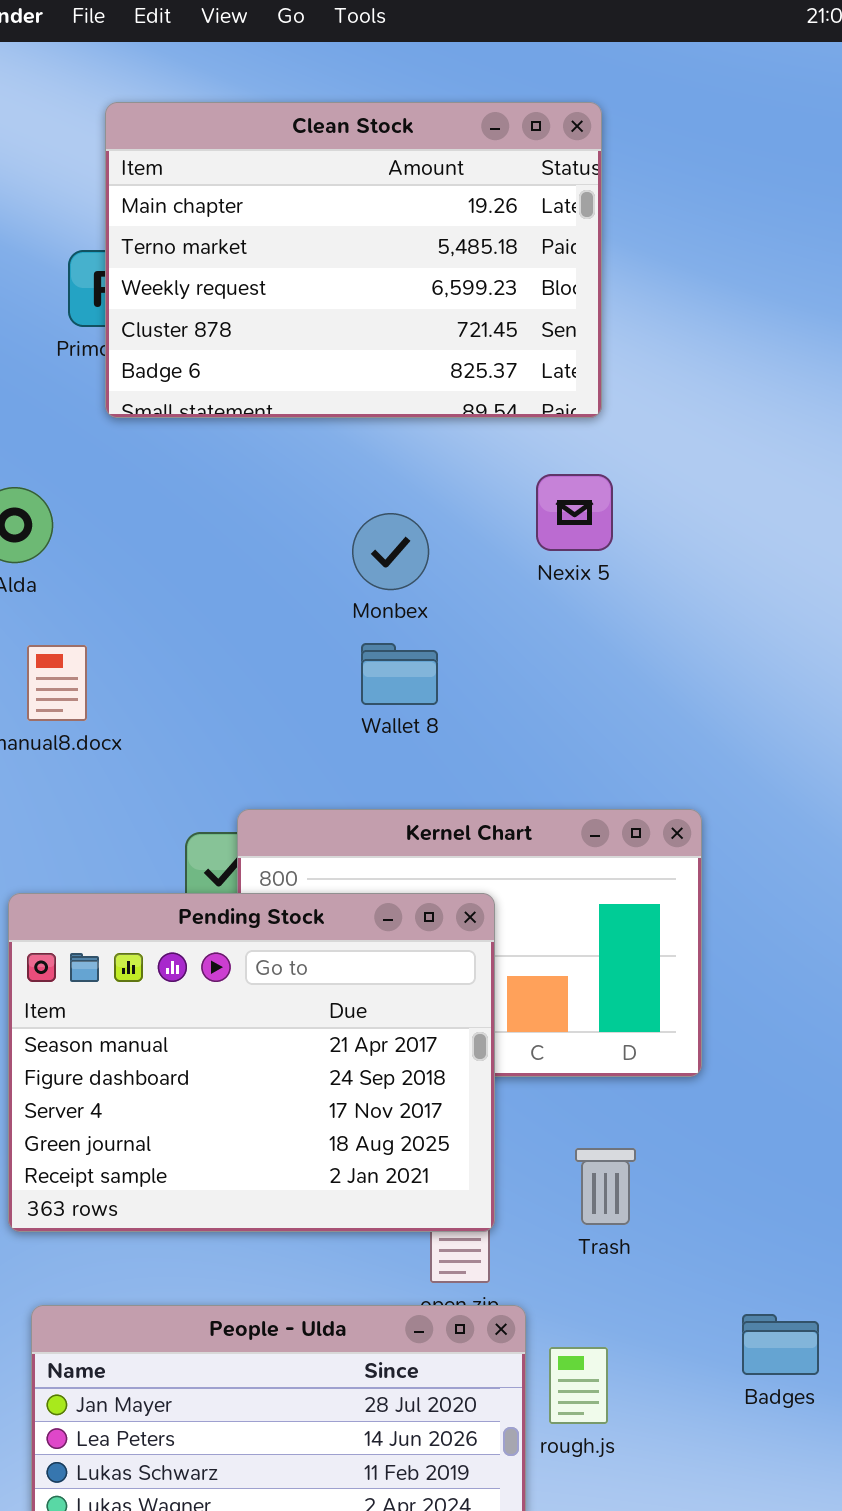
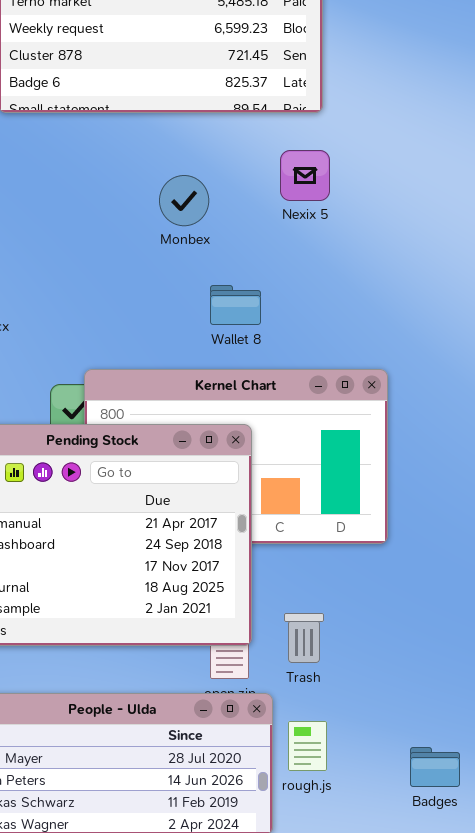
Wallet 8: [361,643,438,705] -> [210,285,261,325], moved
Trash: [575,1148,636,1225] -> [284,613,324,663], moved
Badges: [742,1314,819,1375] -> [410,747,460,787], moved

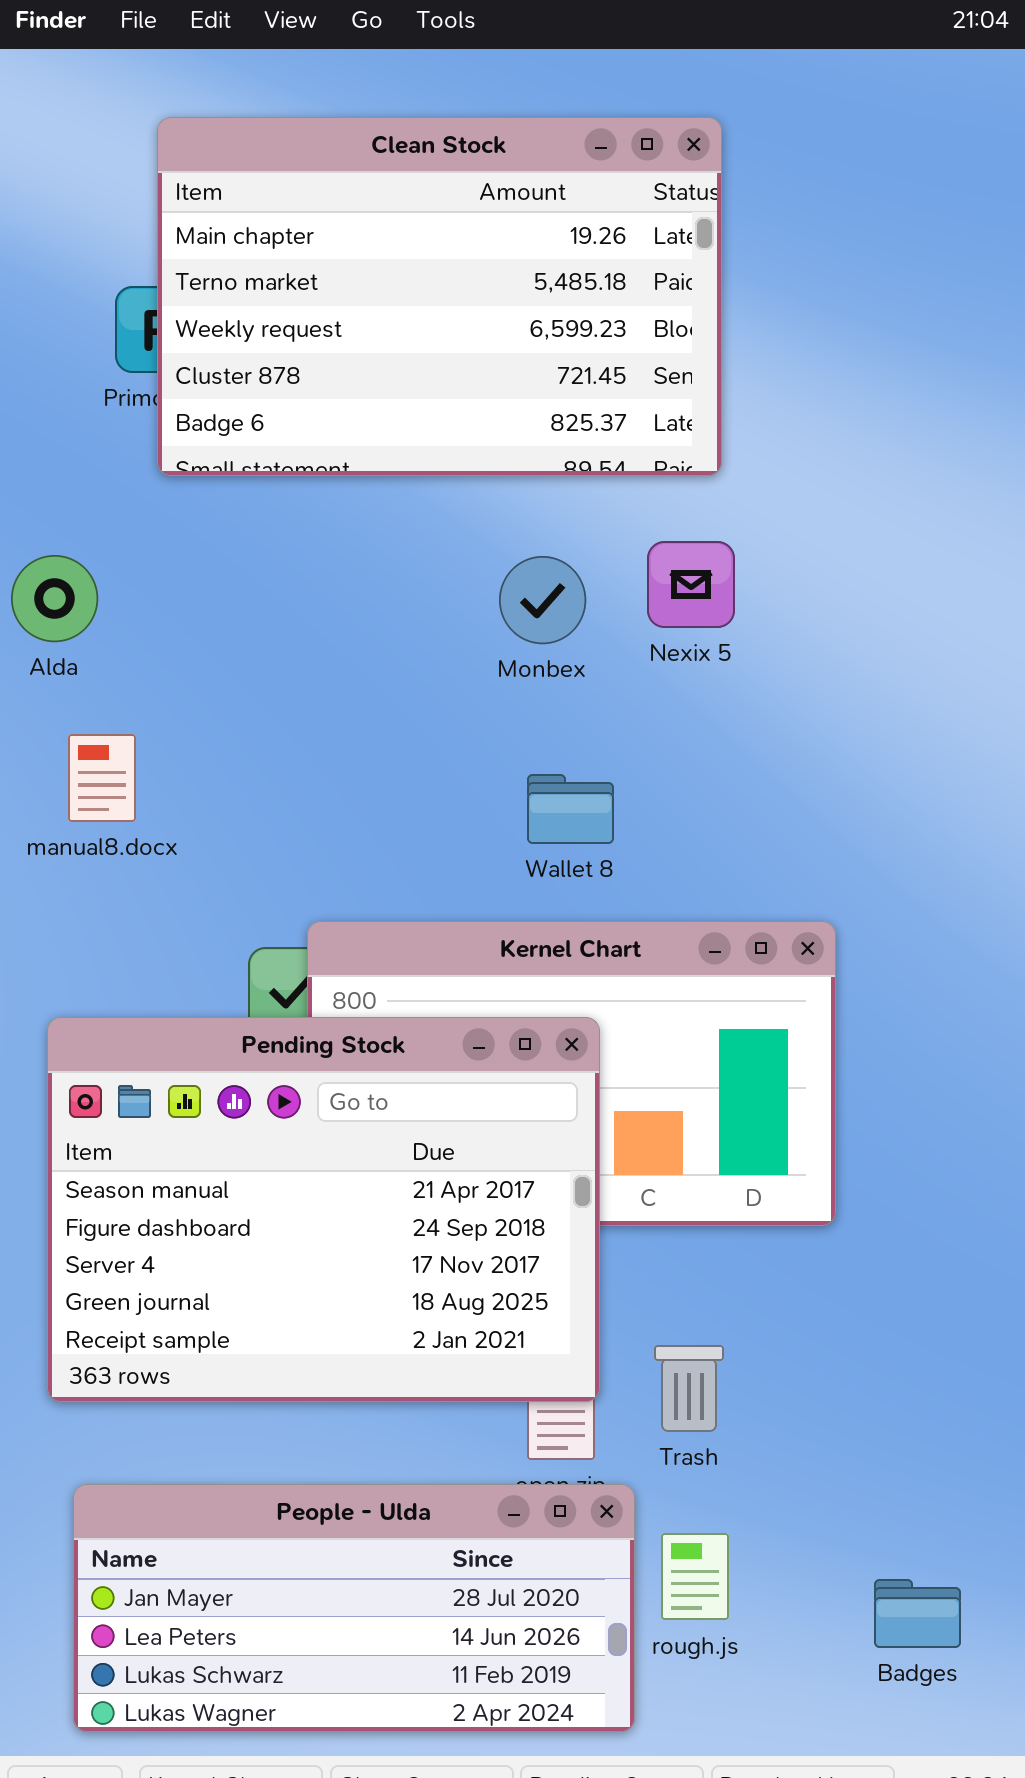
Monbex: [159,175,209,226] -> [499,556,586,644], moved

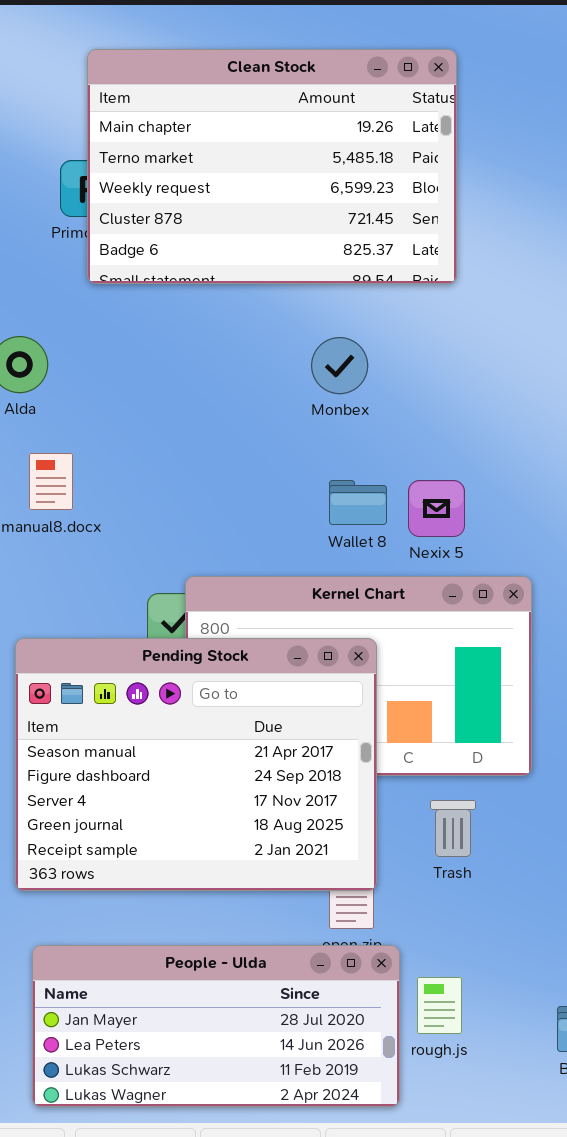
Nexix 5: [647,541,735,628] -> [408,480,465,537], moved
Trash: [654,1345,724,1432] -> [430,800,476,857], moved

